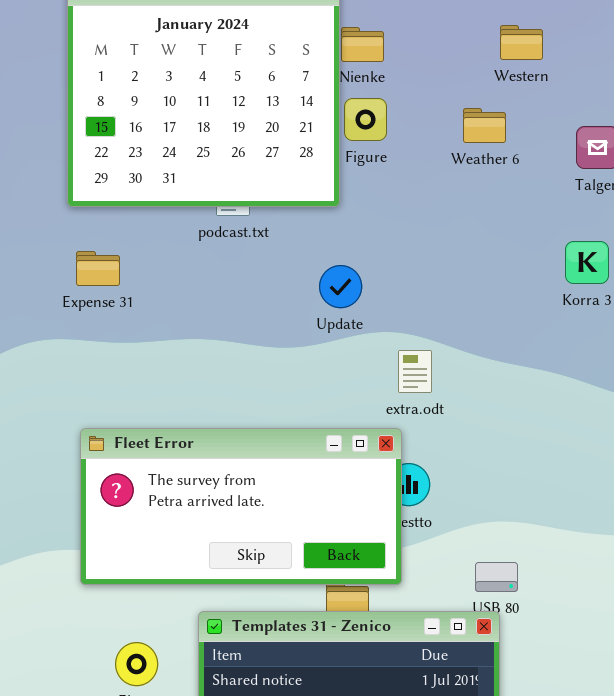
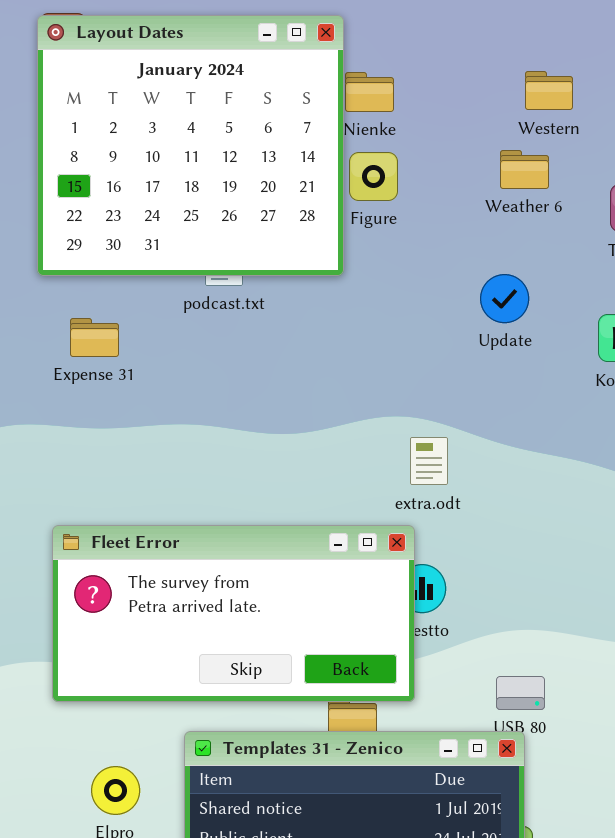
Weather 6: [463,108,506,143] -> [500,150,549,189], moved
Expense 31: [76,251,120,286] -> [70,318,119,357], moved
Update: [319,265,362,308] -> [480,274,529,323], moved

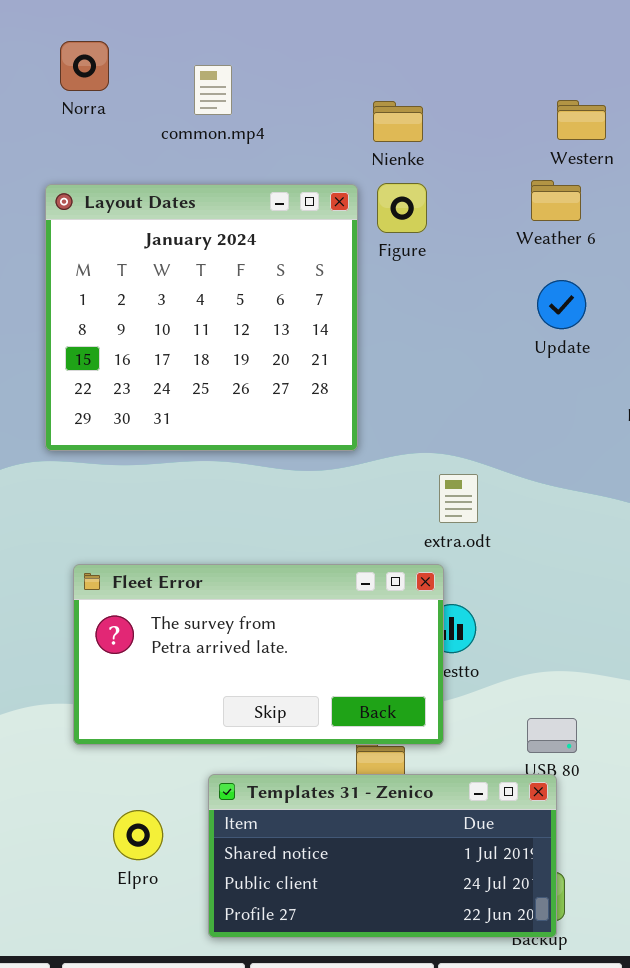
Layout Dates: [37,15,344,276] -> [45,184,358,451], moved
Update: [480,274,529,323] -> [537,280,586,329], moved

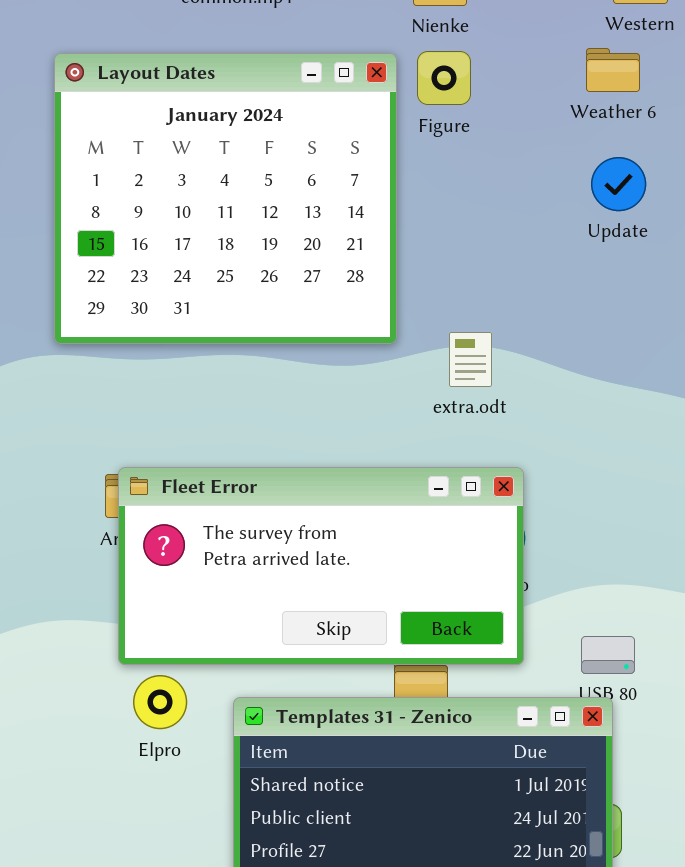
extra.odt: [439,474,478,523] -> [449,332,492,387], moved
Fleet Error: [73,564,444,745] -> [118,467,524,665], moved
Elpro: [113,810,163,860] -> [133,675,187,729], moved

